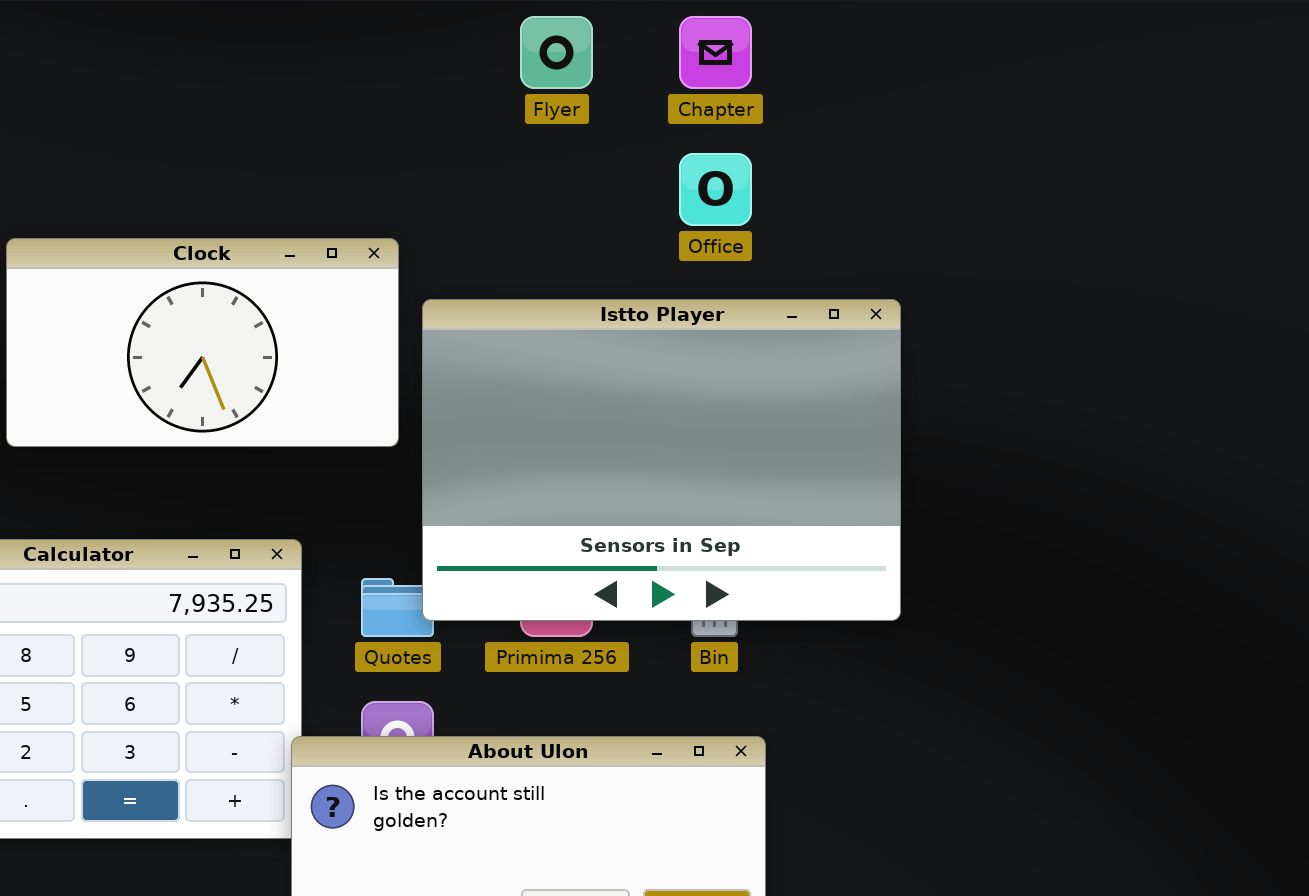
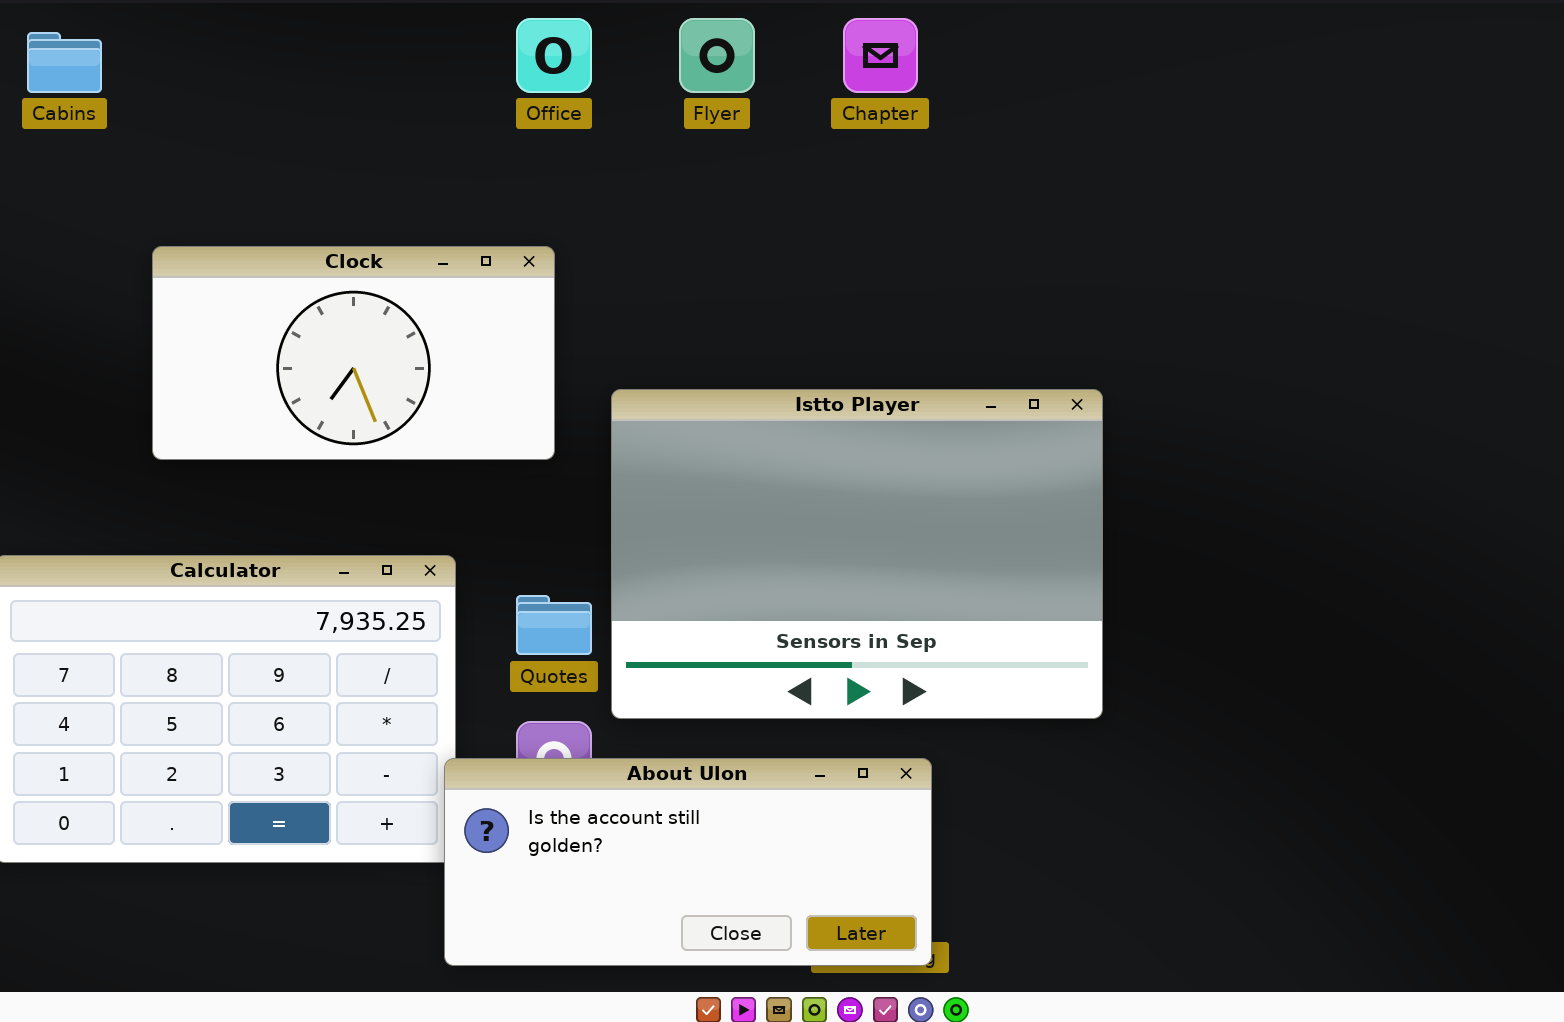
Office: [679,153,752,226] -> [516,18,592,93], moved
Istto Player: [422,299,901,621] -> [611,389,1103,719], moved

